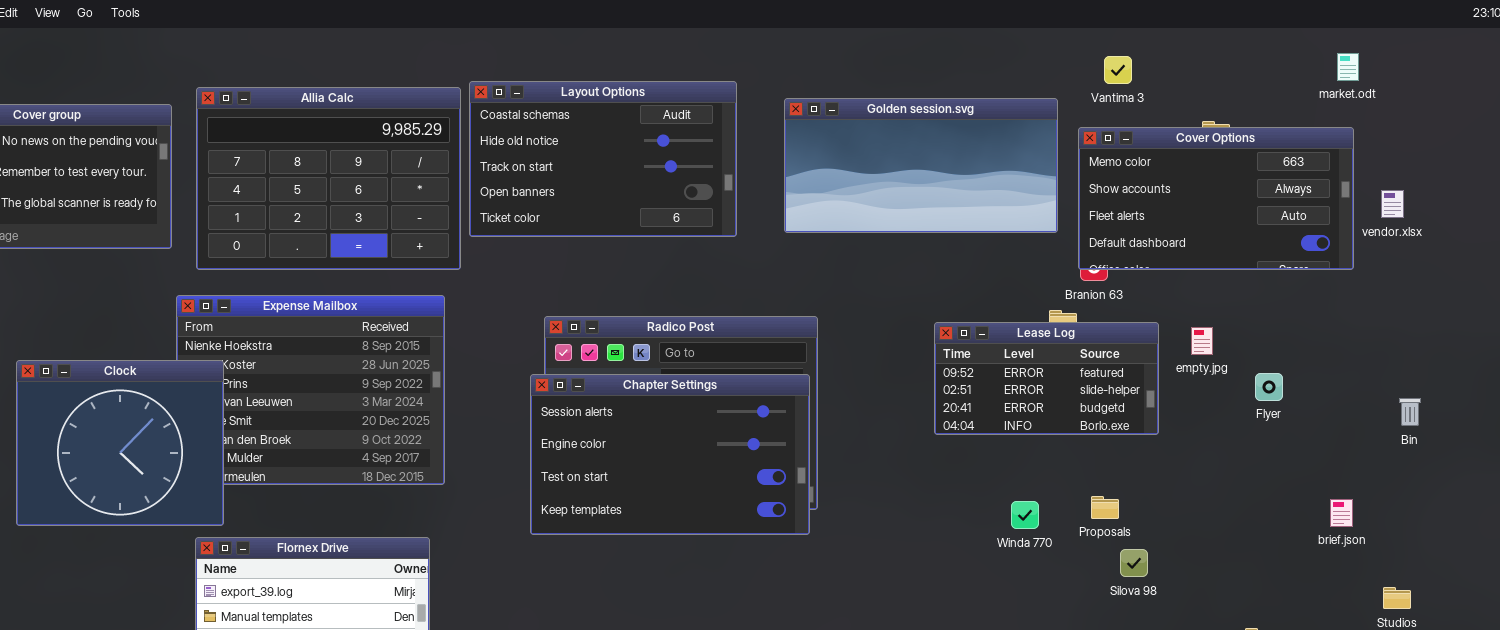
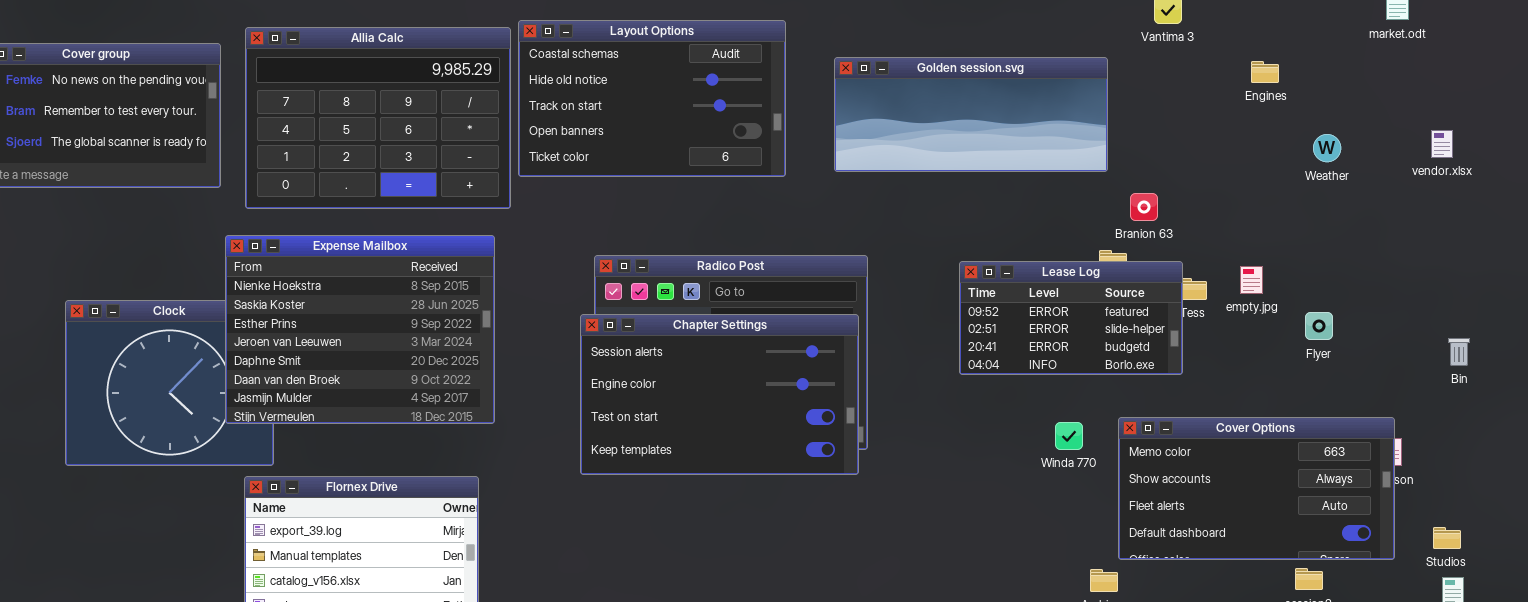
Golden session.svg: [784,98,1058,233] -> [834,57,1108,172], resized
Cover Options: [1078,127,1354,270] -> [1118,417,1395,560], moved
Expense Mailbox: [176,295,445,485] -> [225,235,495,424], raised
Lease Log: [934,322,1159,435] -> [959,261,1183,375], moved
Winda 770: [1011,501,1039,529] -> [1055,422,1083,450], moved

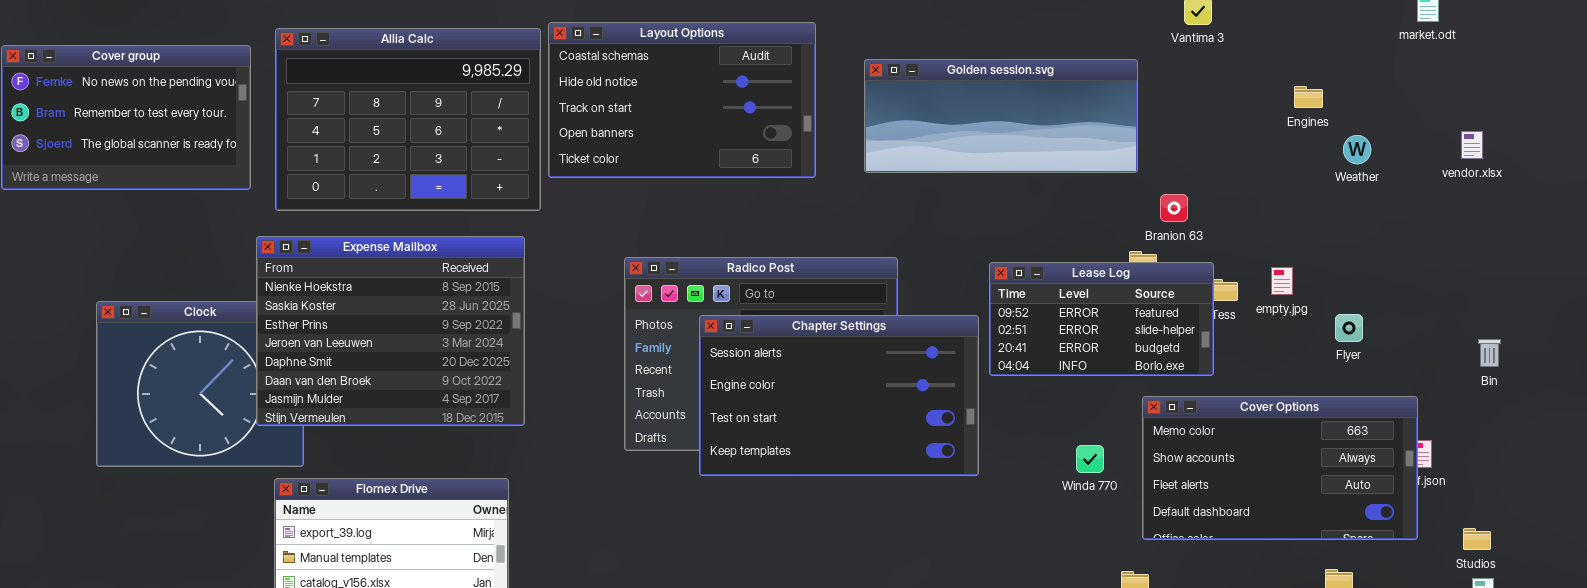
Engines: [1251,61,1279,83] -> [1294,86,1323,108], moved
Chapter Settings: [580,314,859,475] -> [699,315,979,476], moved
Cover Options: [1118,417,1395,560] -> [1142,396,1418,540], moved
Winda 770: [1055,422,1083,450] -> [1076,445,1104,473], moved

